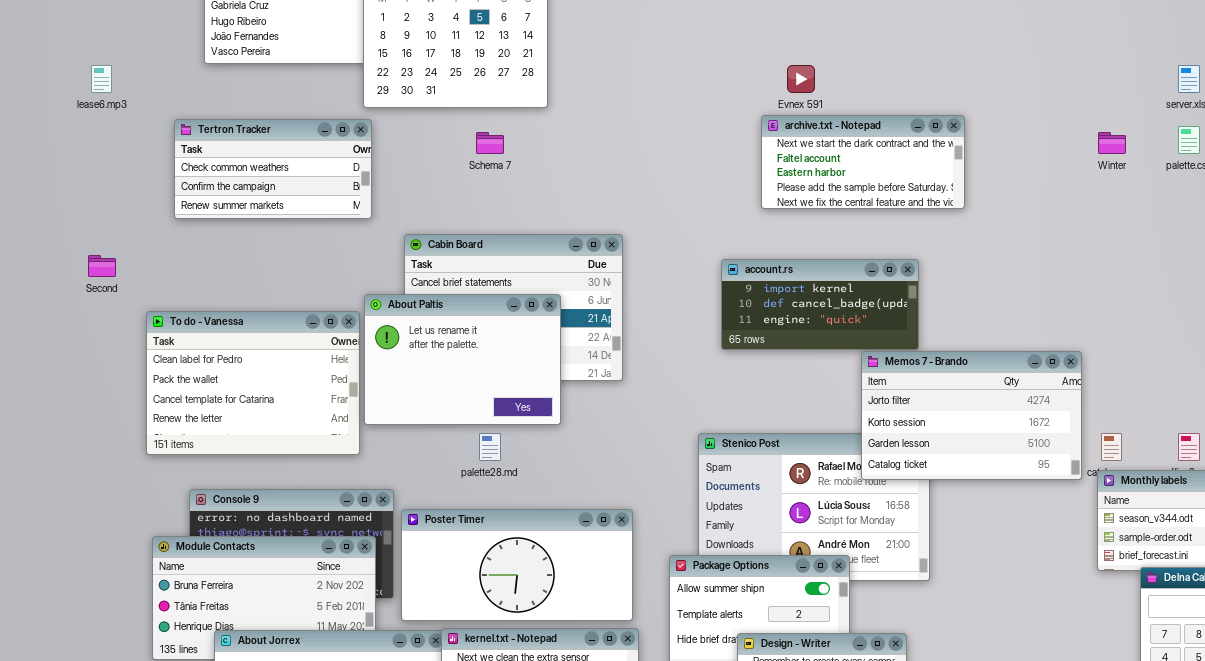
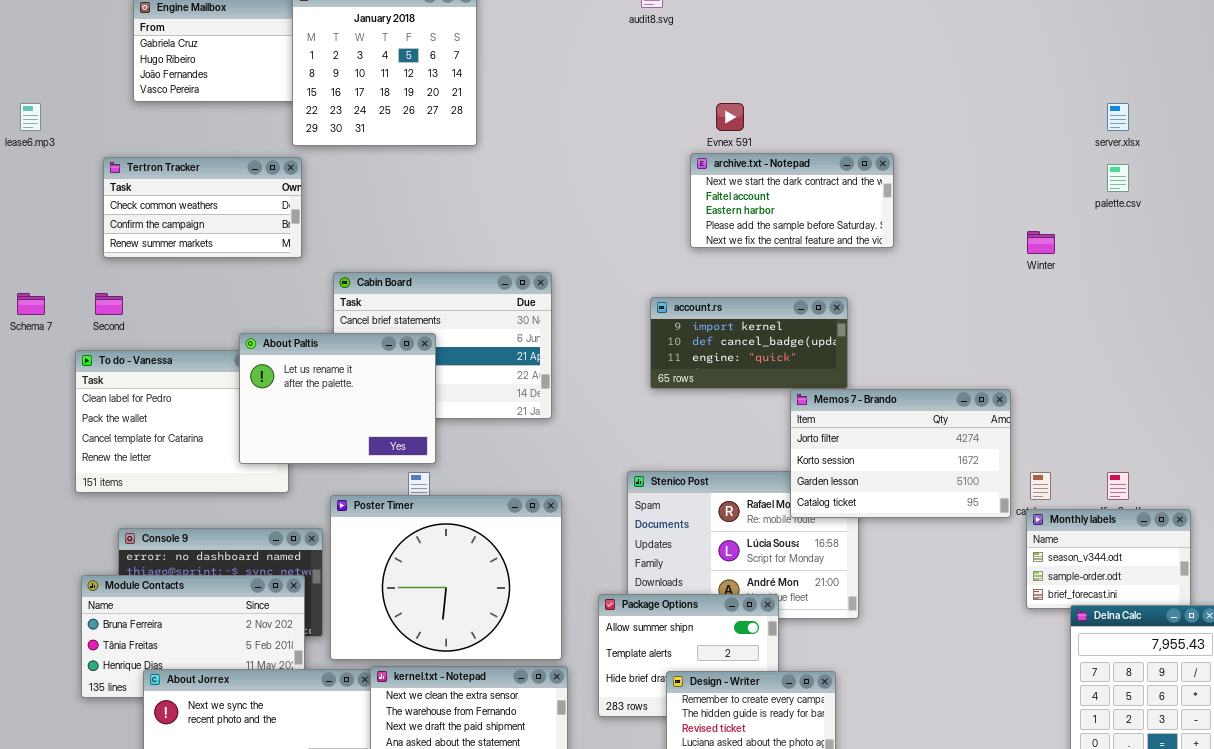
Schema 7: [476,132,504,154] -> [17,293,45,315], moved
Winter: [1098,132,1126,154] -> [1027,231,1055,254], moved
Second: [88,255,116,277] -> [95,293,123,315], moved
About Paltis: [364,294,561,425] -> [239,333,436,464], moved
Poster Timer: [401,509,633,621] -> [330,495,562,660], resized

